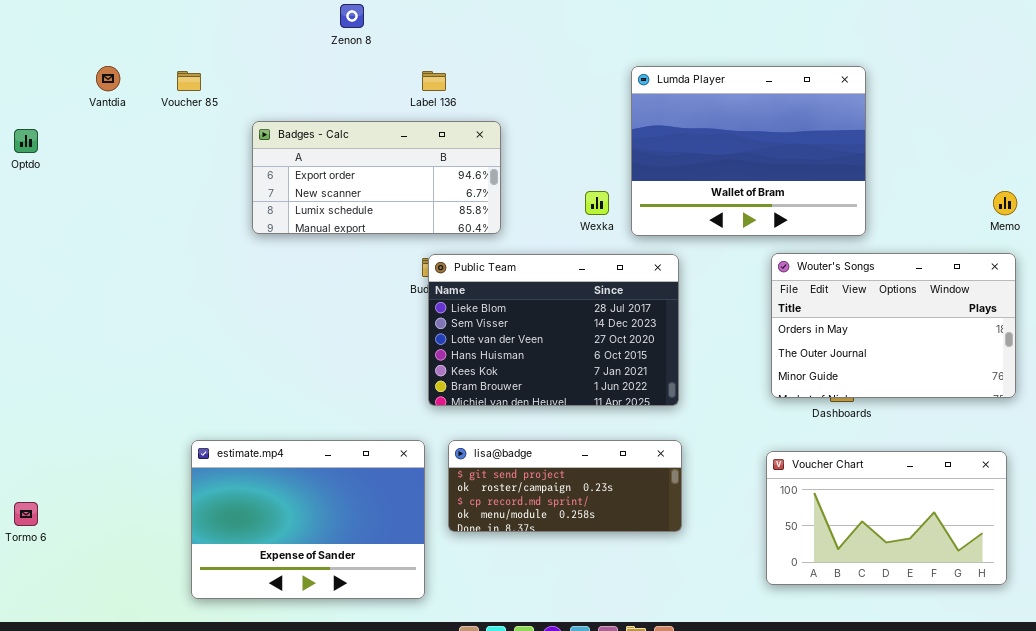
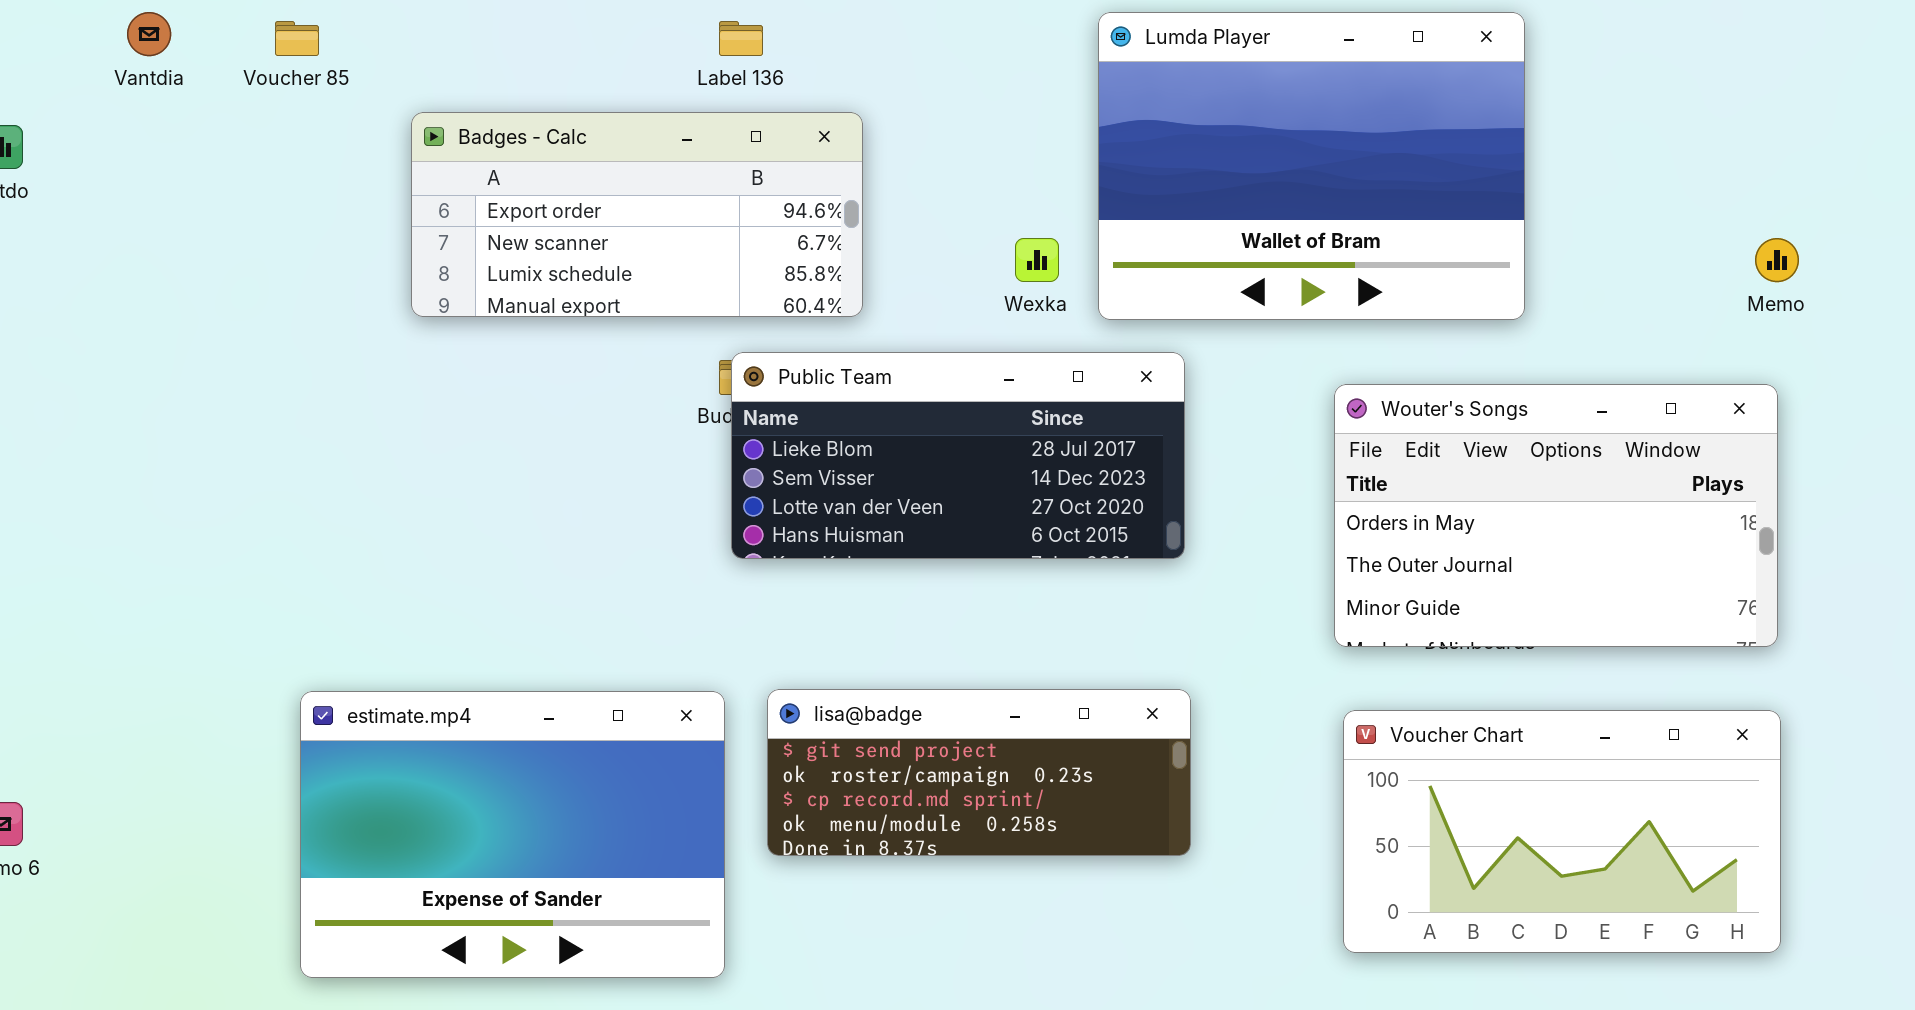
Wouter's Songs: [771,253,1016,398] -> [1334,384,1778,647], moved
Public Team: [428,254,679,406] -> [731,352,1185,559], resized

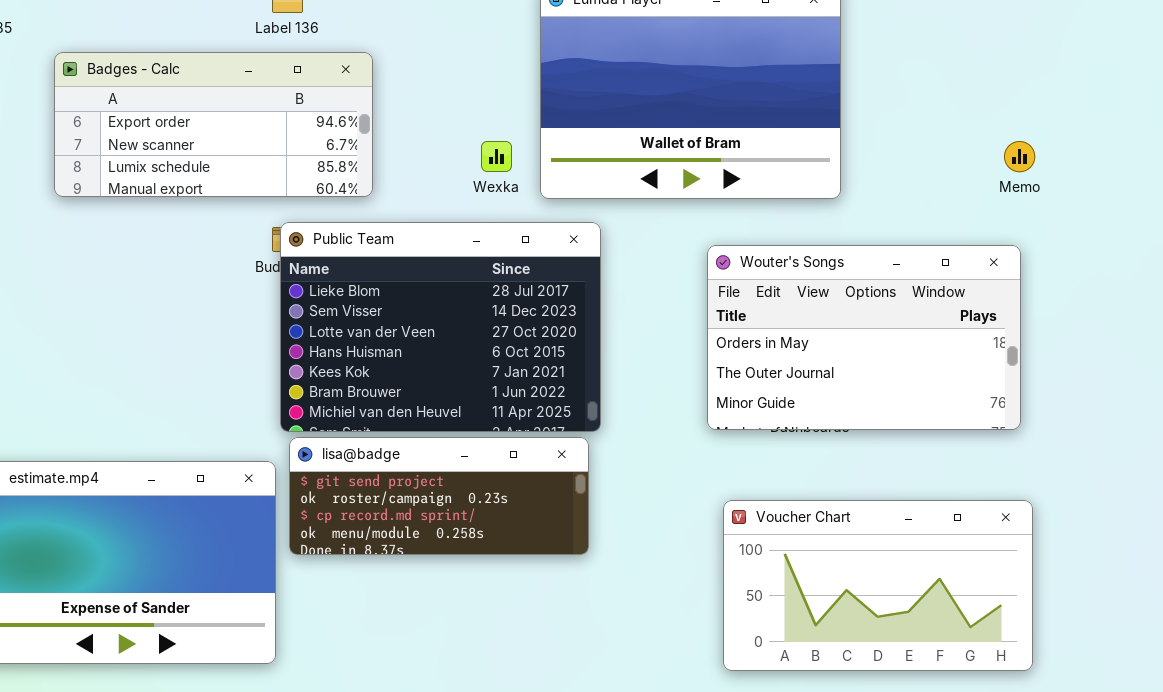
Public Team: [731,352,1185,559] -> [280,222,601,432], resized
lisa@badge: [767,689,1191,856] -> [289,437,589,555], moved
Voucher Chart: [1343,710,1781,953] -> [723,500,1033,671], moved

